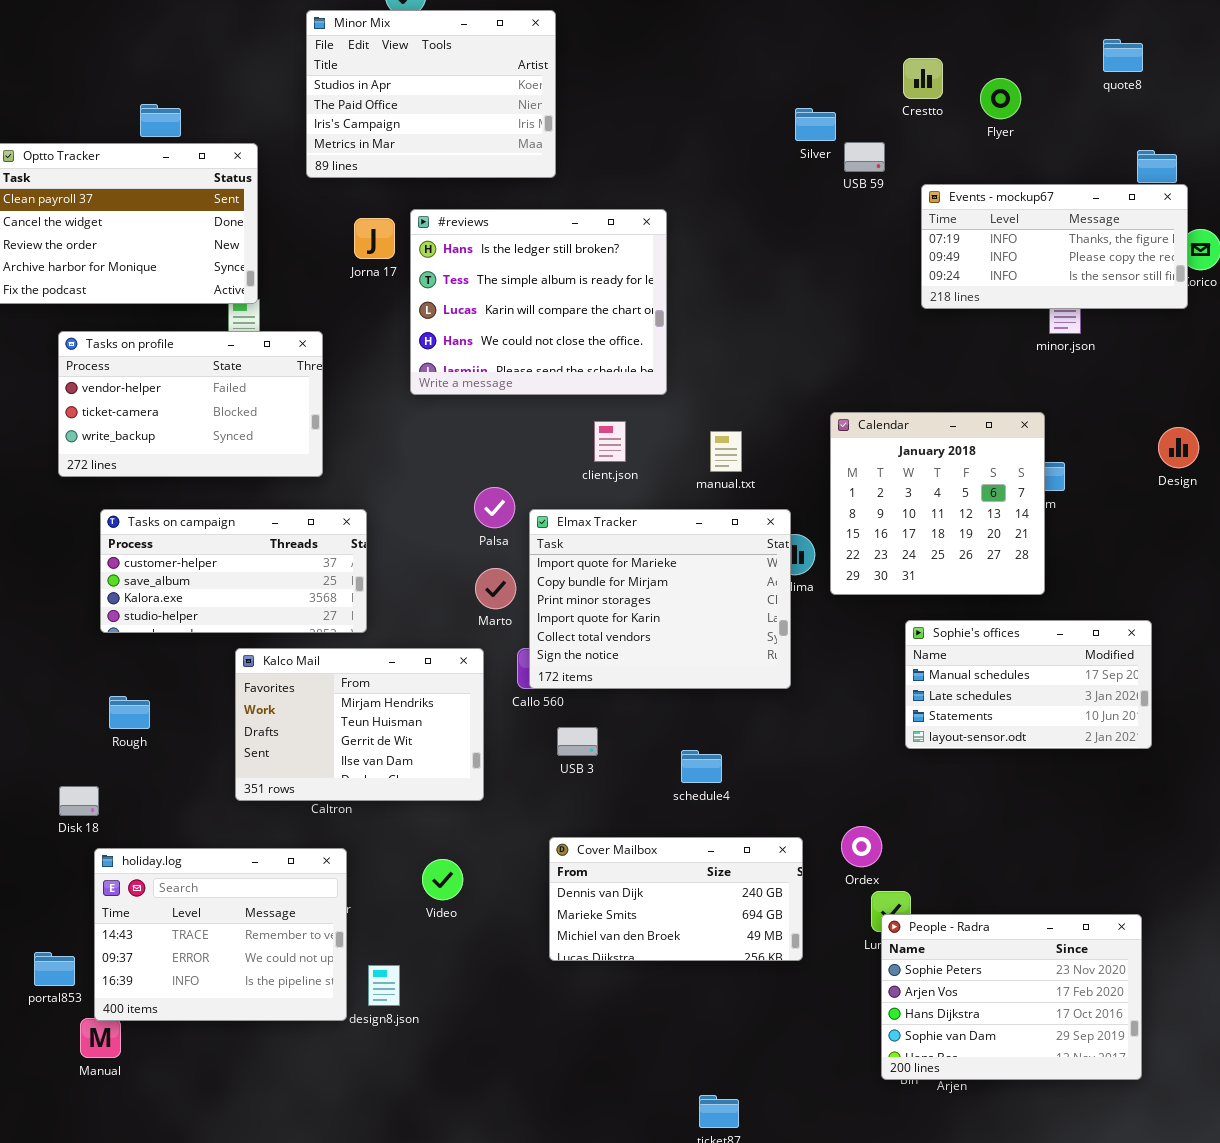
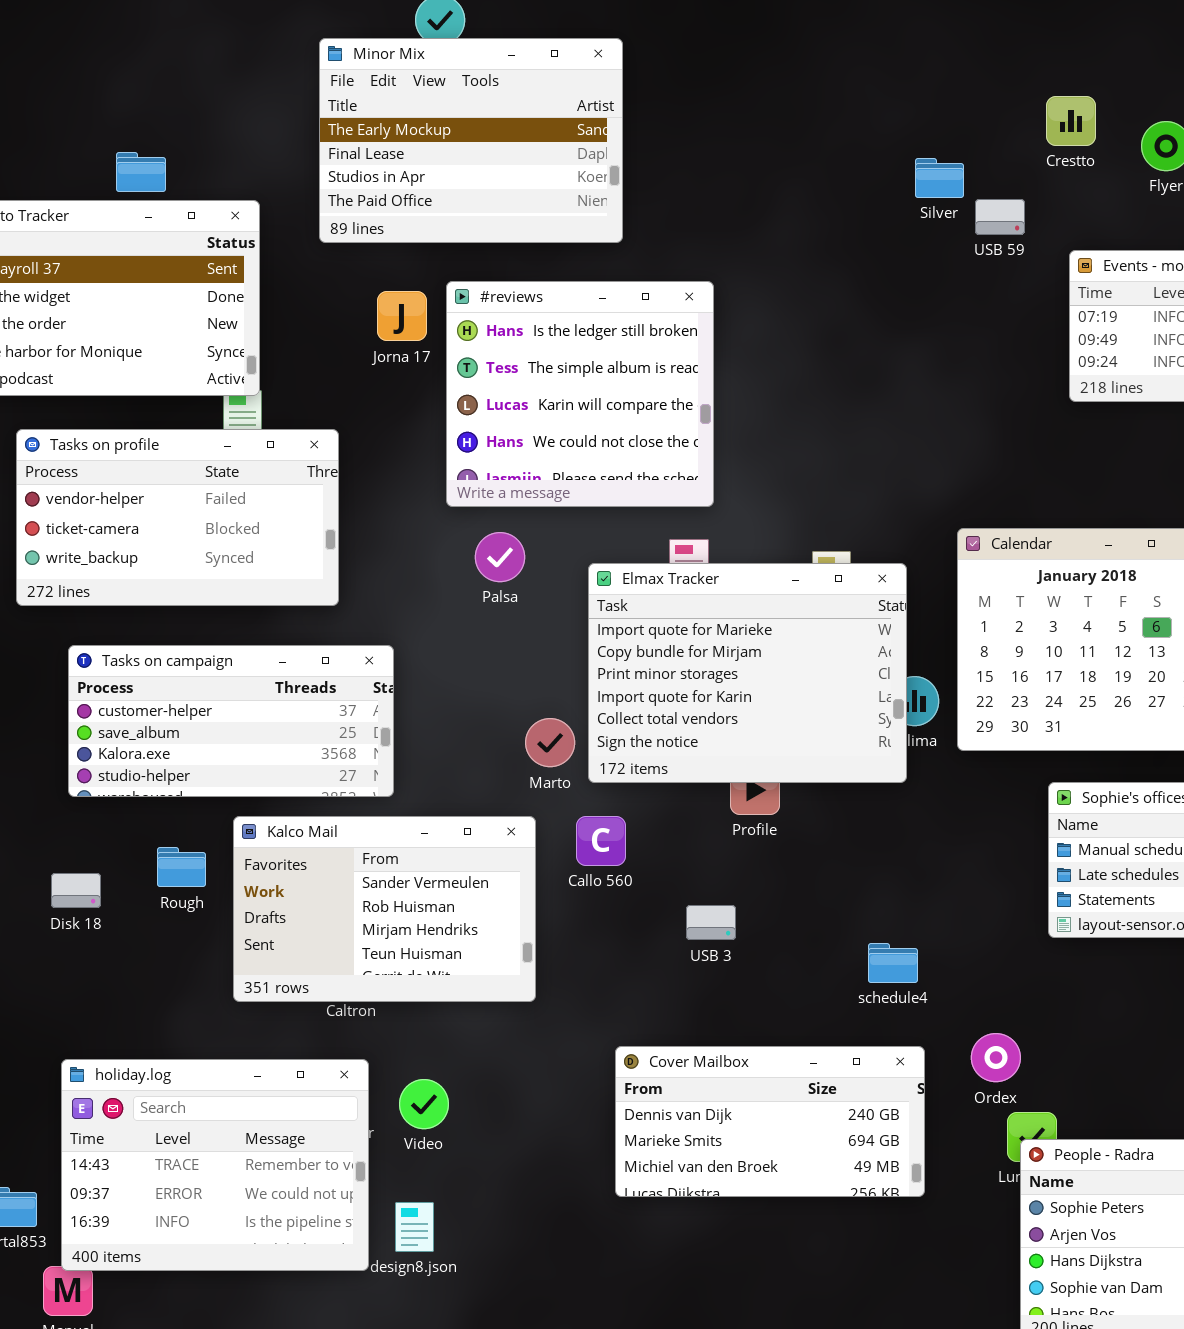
Minor Mix: [306,10,556,178] -> [319,38,623,243], scrolled up 2 rows
#reviews: [410,209,667,395] -> [446,281,714,507], resized
Palsa: [474,487,515,528] -> [475,532,525,582], moved
Elmax Tracker: [529,509,791,689] -> [588,563,907,783], moved
Kalco Mail: [235,648,484,801] -> [233,816,536,1002], scrolled up 2 rows
Rough: [109,696,150,729] -> [157,847,206,887], moved
USB 3: [557,727,598,756] -> [686,905,736,940], moved
schedule4: [681,750,722,783] -> [868,943,918,983], moved
Disk 18: [59,786,99,816] -> [51,873,101,908], moved
Video: [422,859,463,900] -> [399,1079,449,1129], moved

